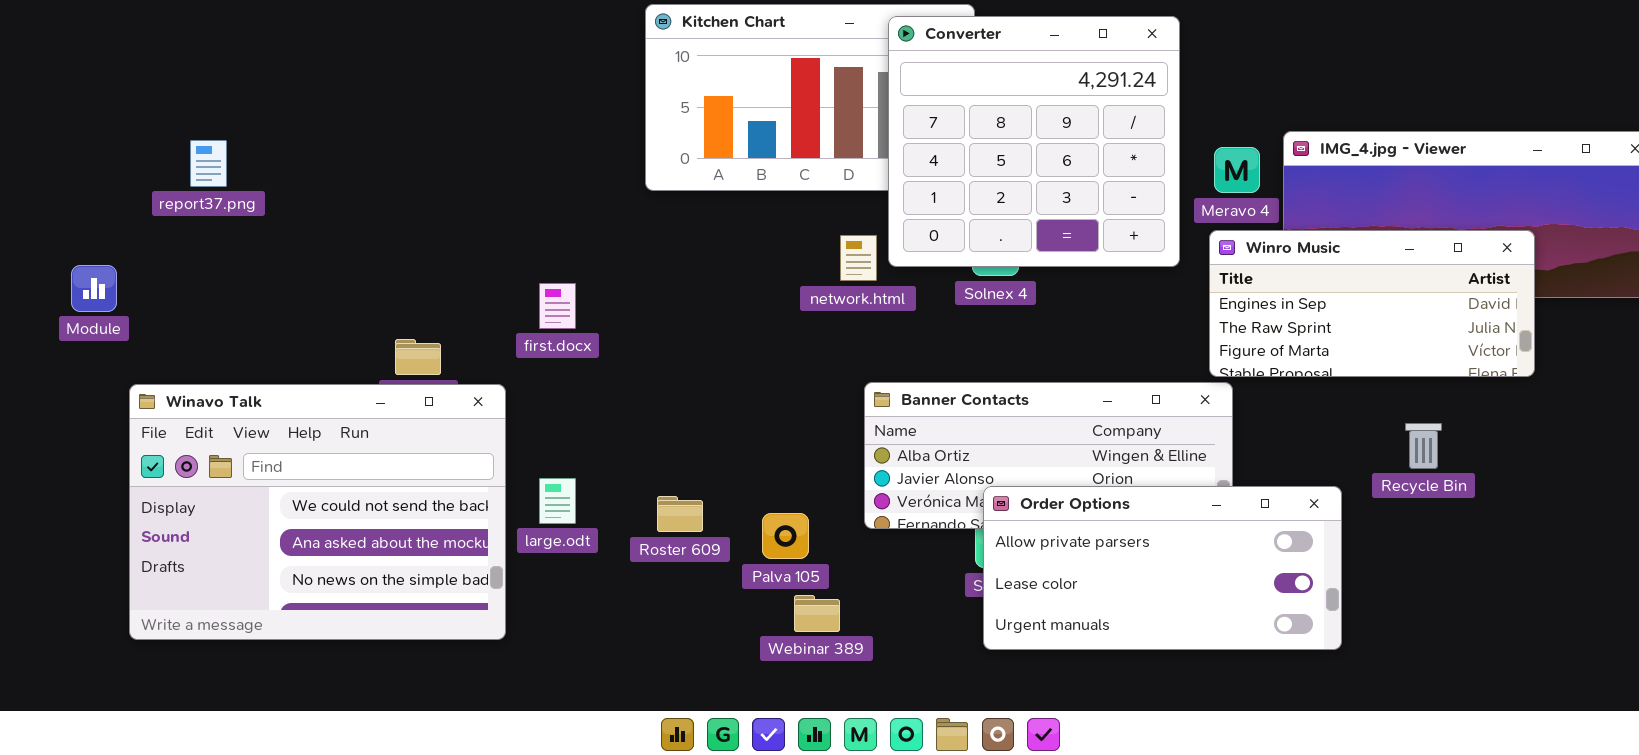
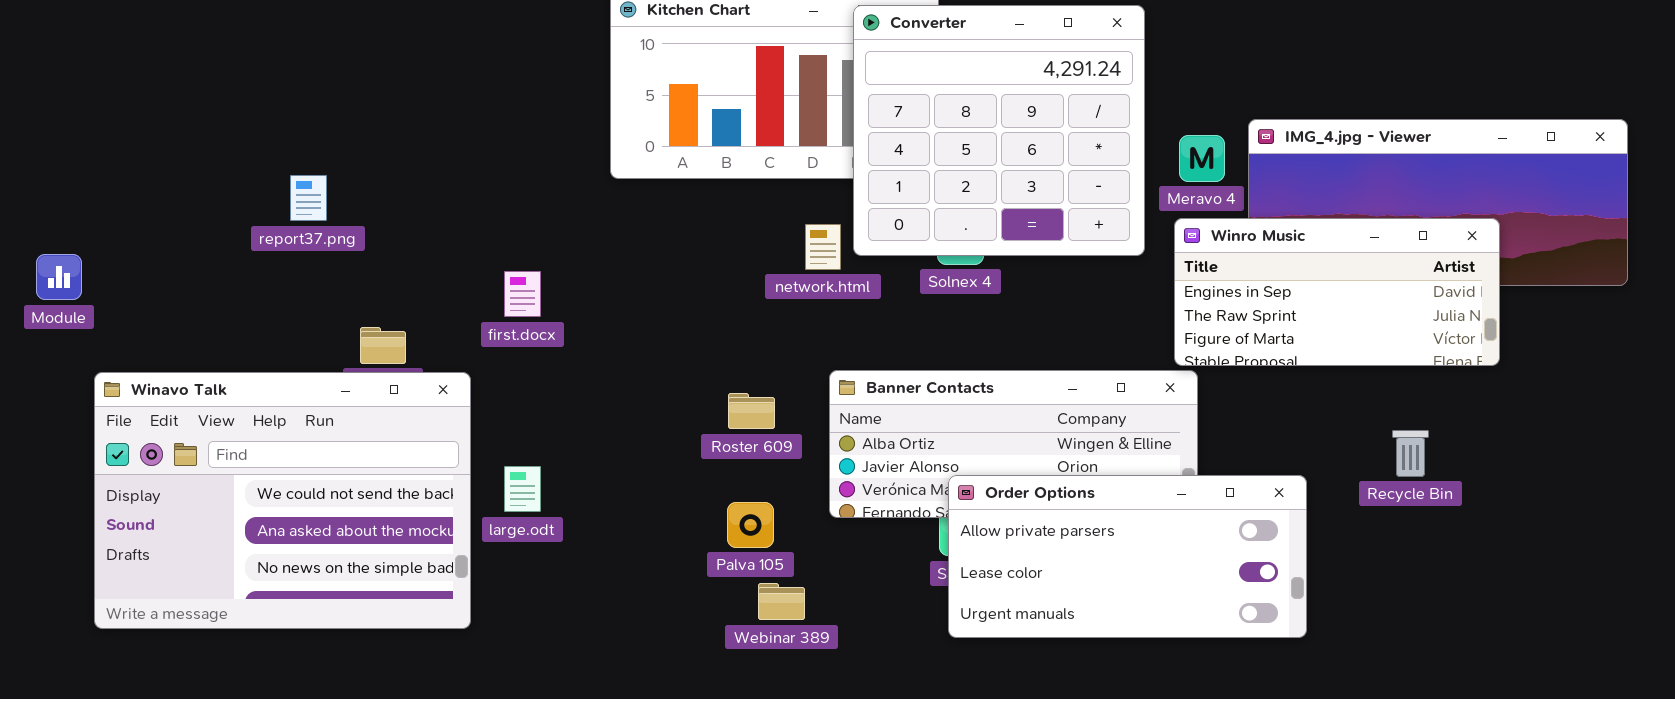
report37.png: [190,140,227,187] -> [290,175,327,221], moved
Recycle Bin: [1405,423,1442,469] -> [1392,430,1429,477], moved
Roster 609: [657,496,703,532] -> [728,393,775,429], moved

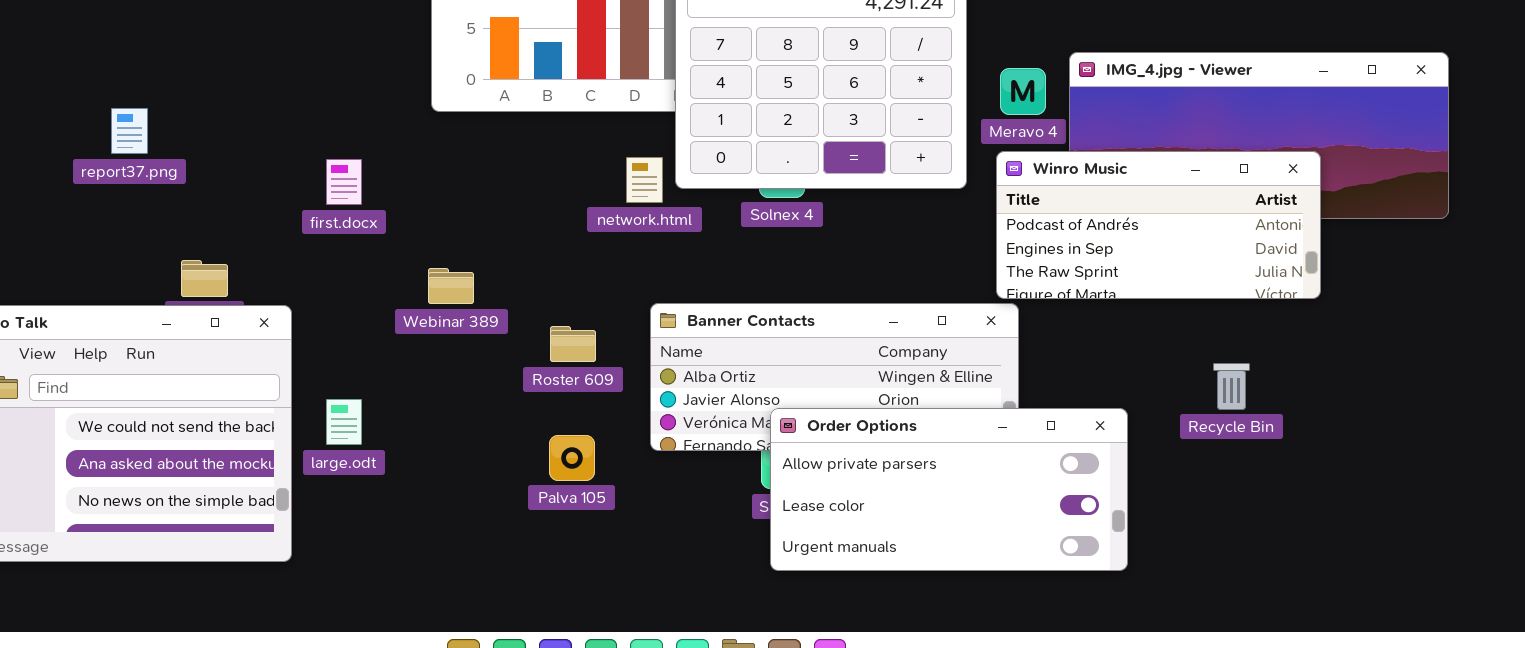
Winro Music: [1174,218,1500,366] -> [996,151,1321,299], scrolled up 1 row
first.docx: [504,271,541,317] -> [326,159,362,205], moved
Webinar 389: [758,583,805,620] -> [428,268,474,304], moved

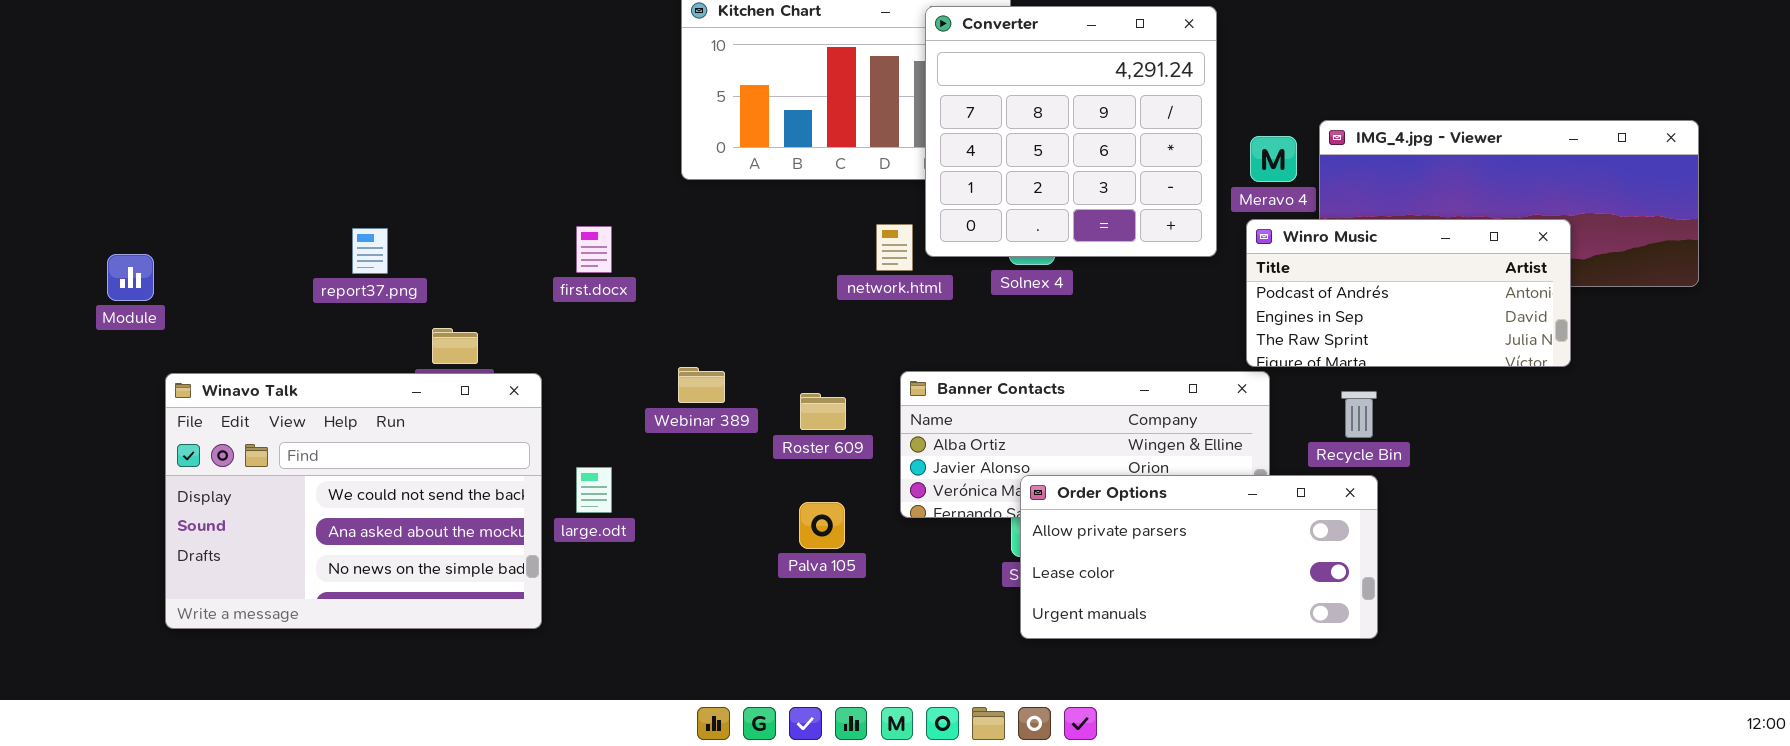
report37.png: [111,108,148,154] -> [352,228,388,274], moved
Webinar 389: [428,268,474,304] -> [678,367,725,403], moved
Recycle Bin: [1213,363,1250,410] -> [1341,391,1377,438], moved

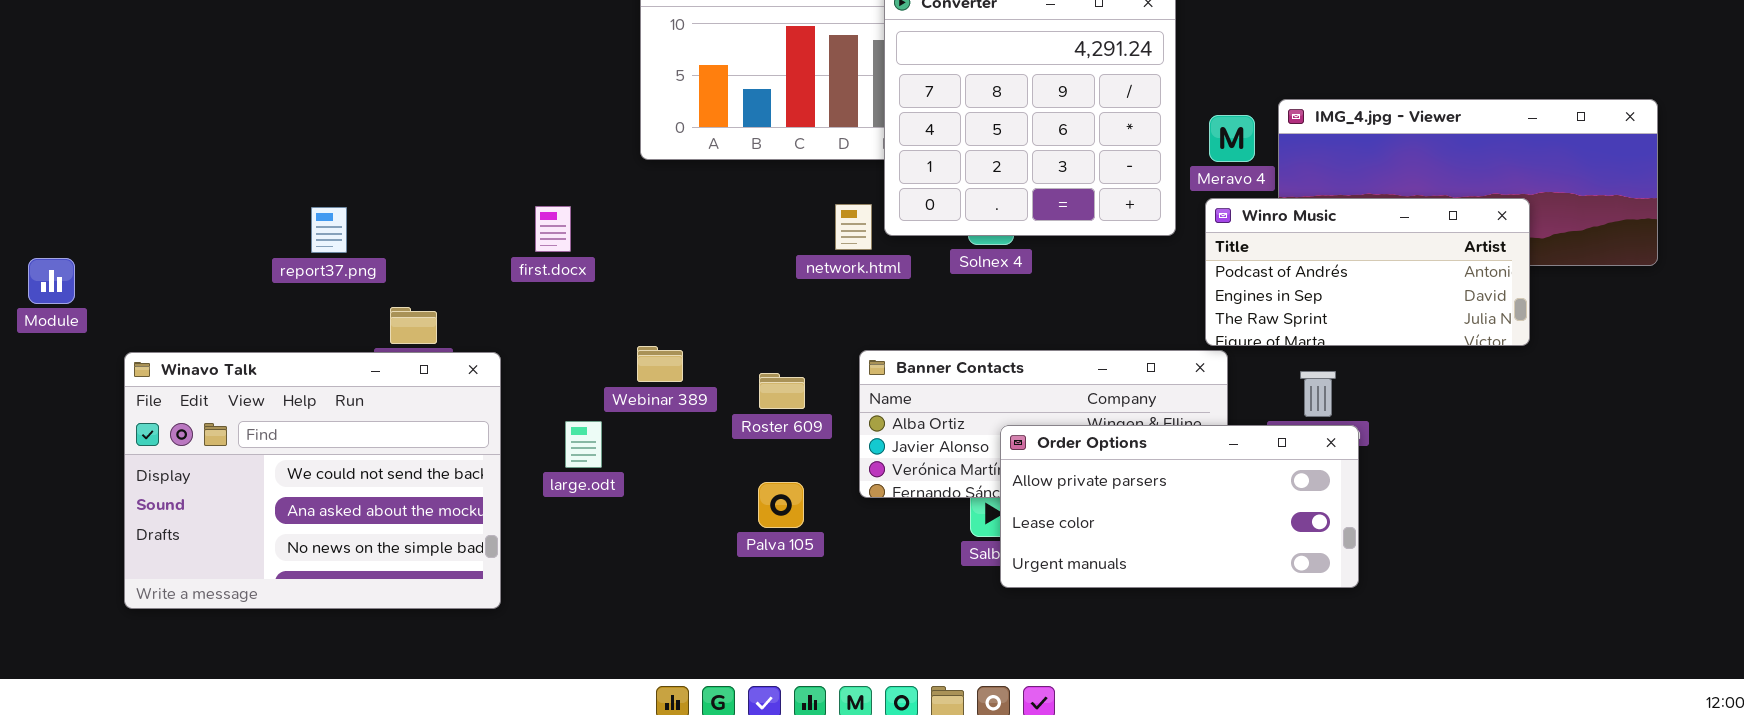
Module: [107,254,154,301] -> [28,258,75,304], moved
large.odt: [576,467,612,513] -> [565,421,602,468], moved
Order Options: [1020,475,1378,639] -> [1000,425,1359,588], moved

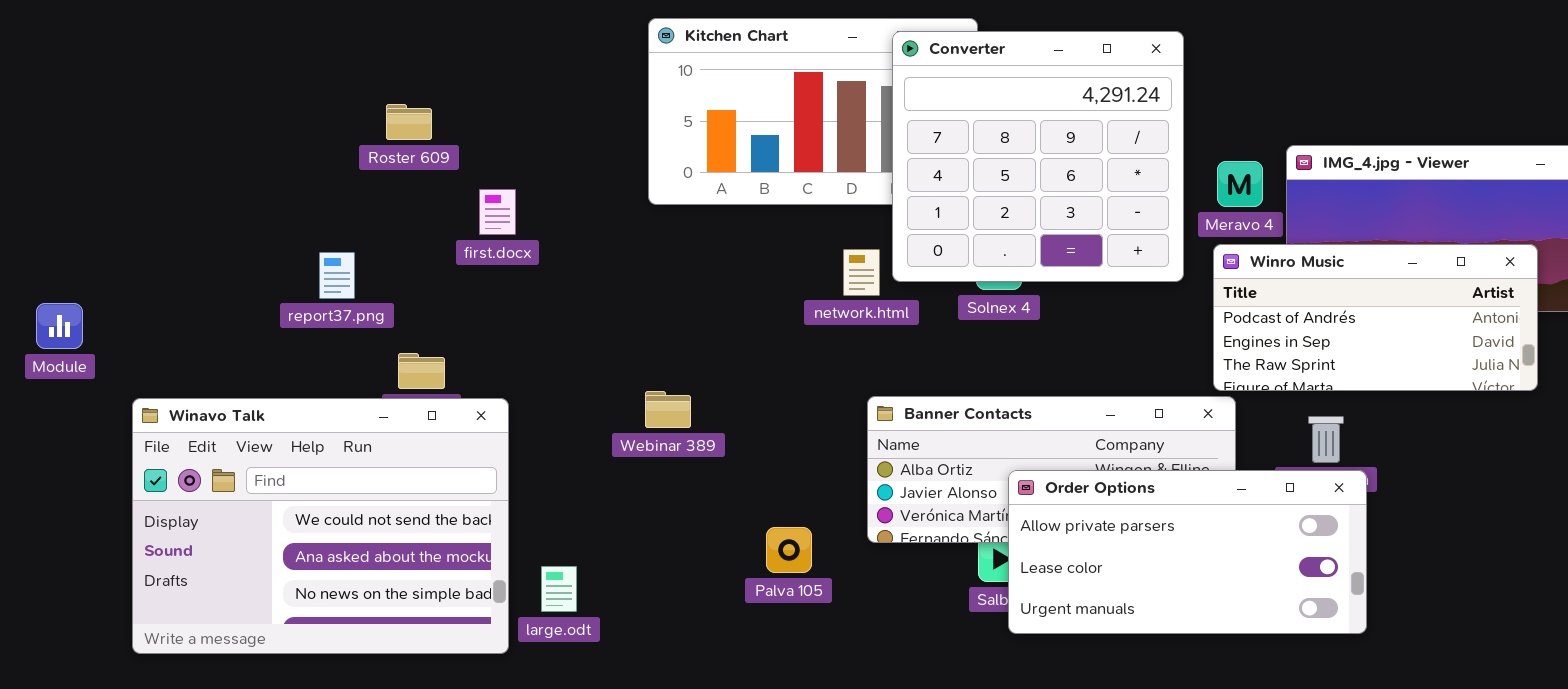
first.docx: [535,206,571,252] -> [479,189,516,235], moved
Roster 609: [759,373,805,409] -> [386,104,432,140], moved
large.odt: [565,421,602,468] -> [541,566,577,612], moved

